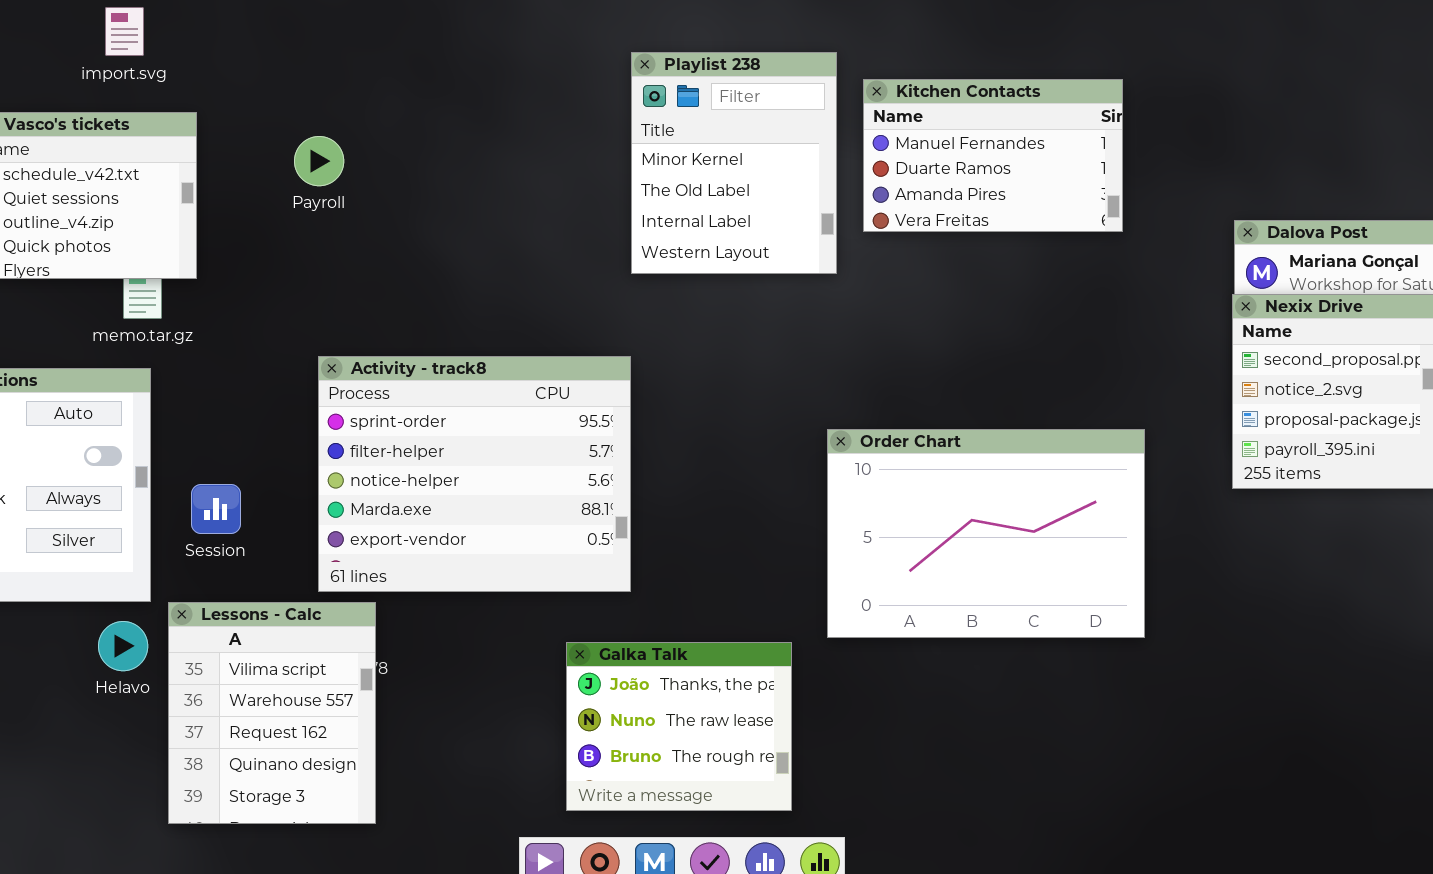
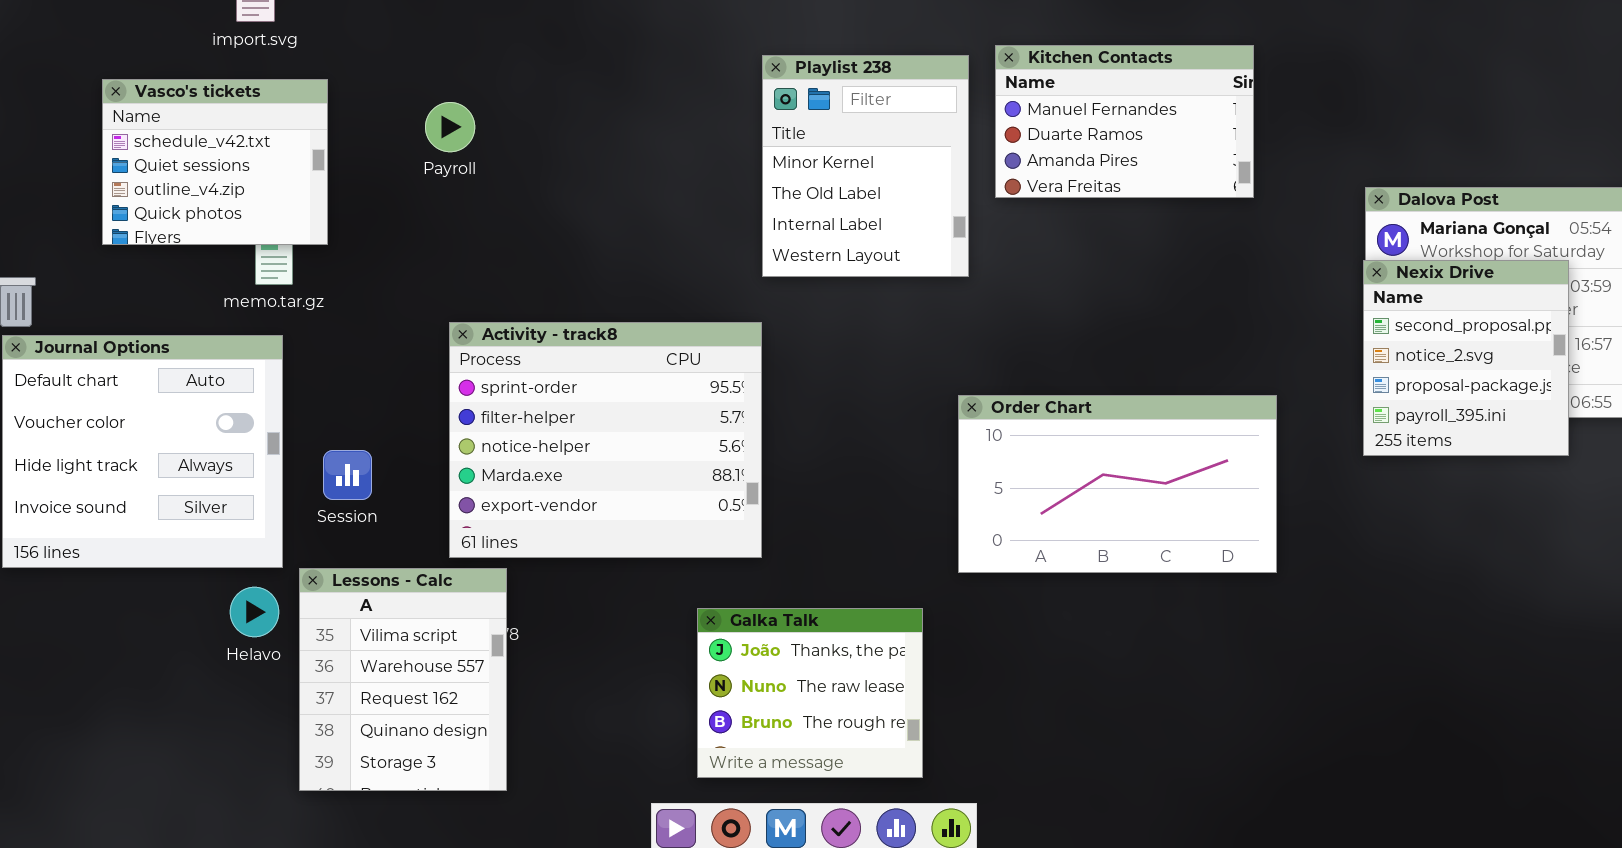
Playlist 238: [631,52,837,274] -> [762,55,969,277], moved
Order Chart: [827,429,1145,638] -> [958,395,1277,573], resized

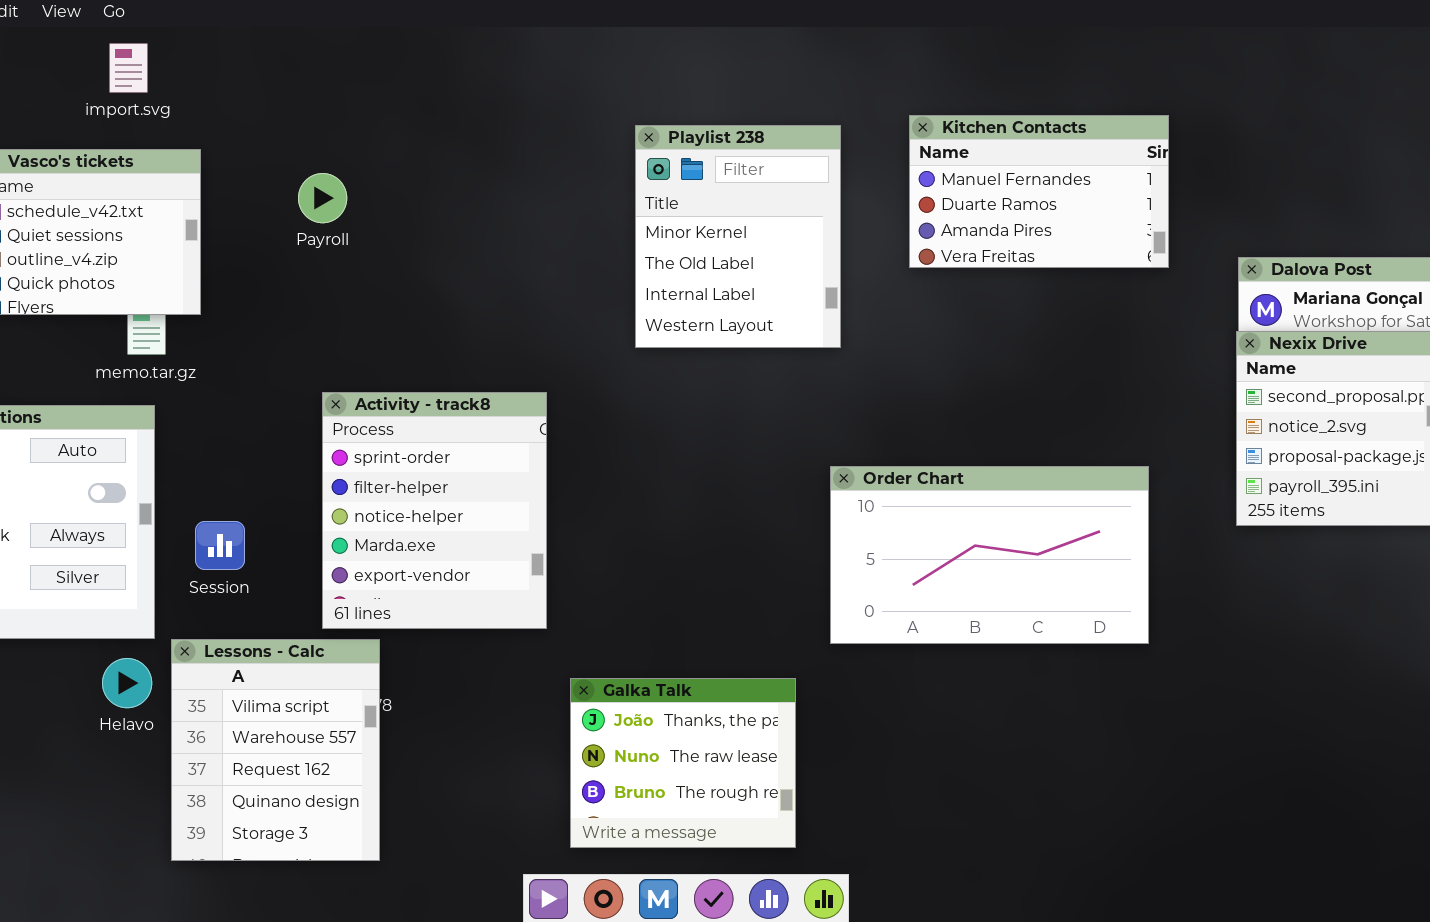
Kitchen Contacts: [995,45,1254,198] -> [909,115,1169,268], moved
Activity - track8: [449,322,762,558] -> [322,392,547,629], resized

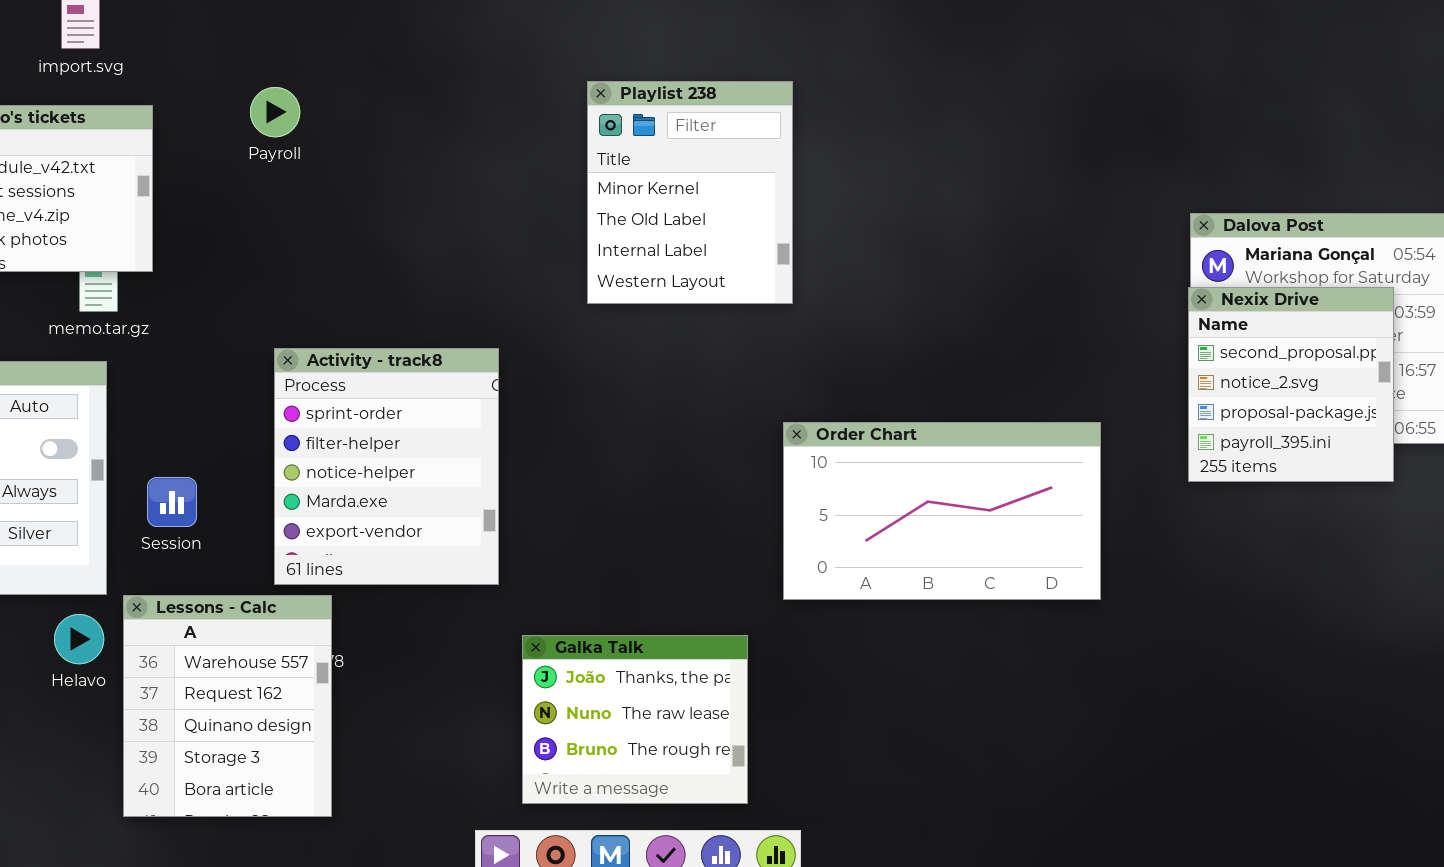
Kitchen Contacts: [909,115,1169,268] -> none, closed
Payroll: [298,173,347,223] -> [250,87,300,137], moved
Lessons - Calc: [171,639,380,861] -> [123,595,332,817], scrolled down 1 row

